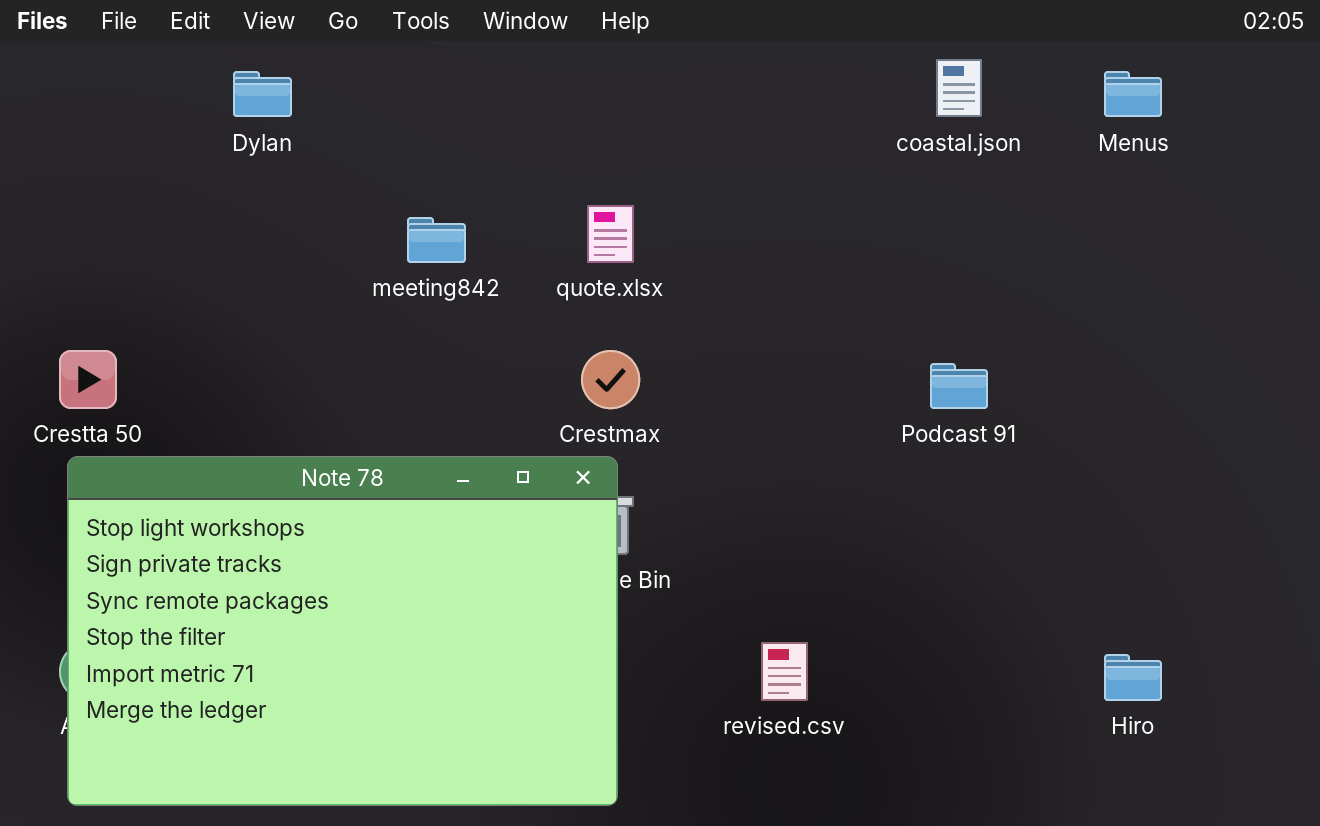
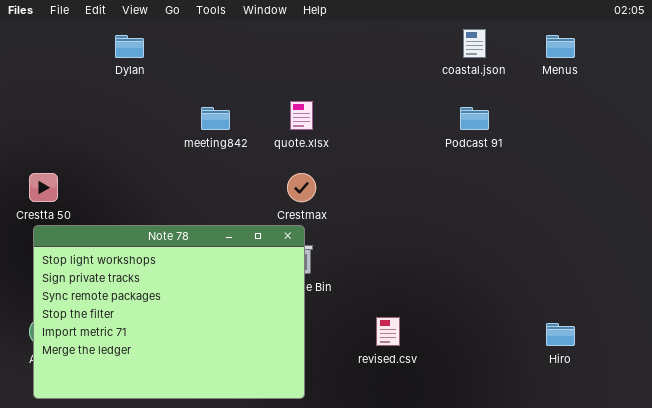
Podcast 91: [930,363,988,409] -> [460,107,489,130], moved

